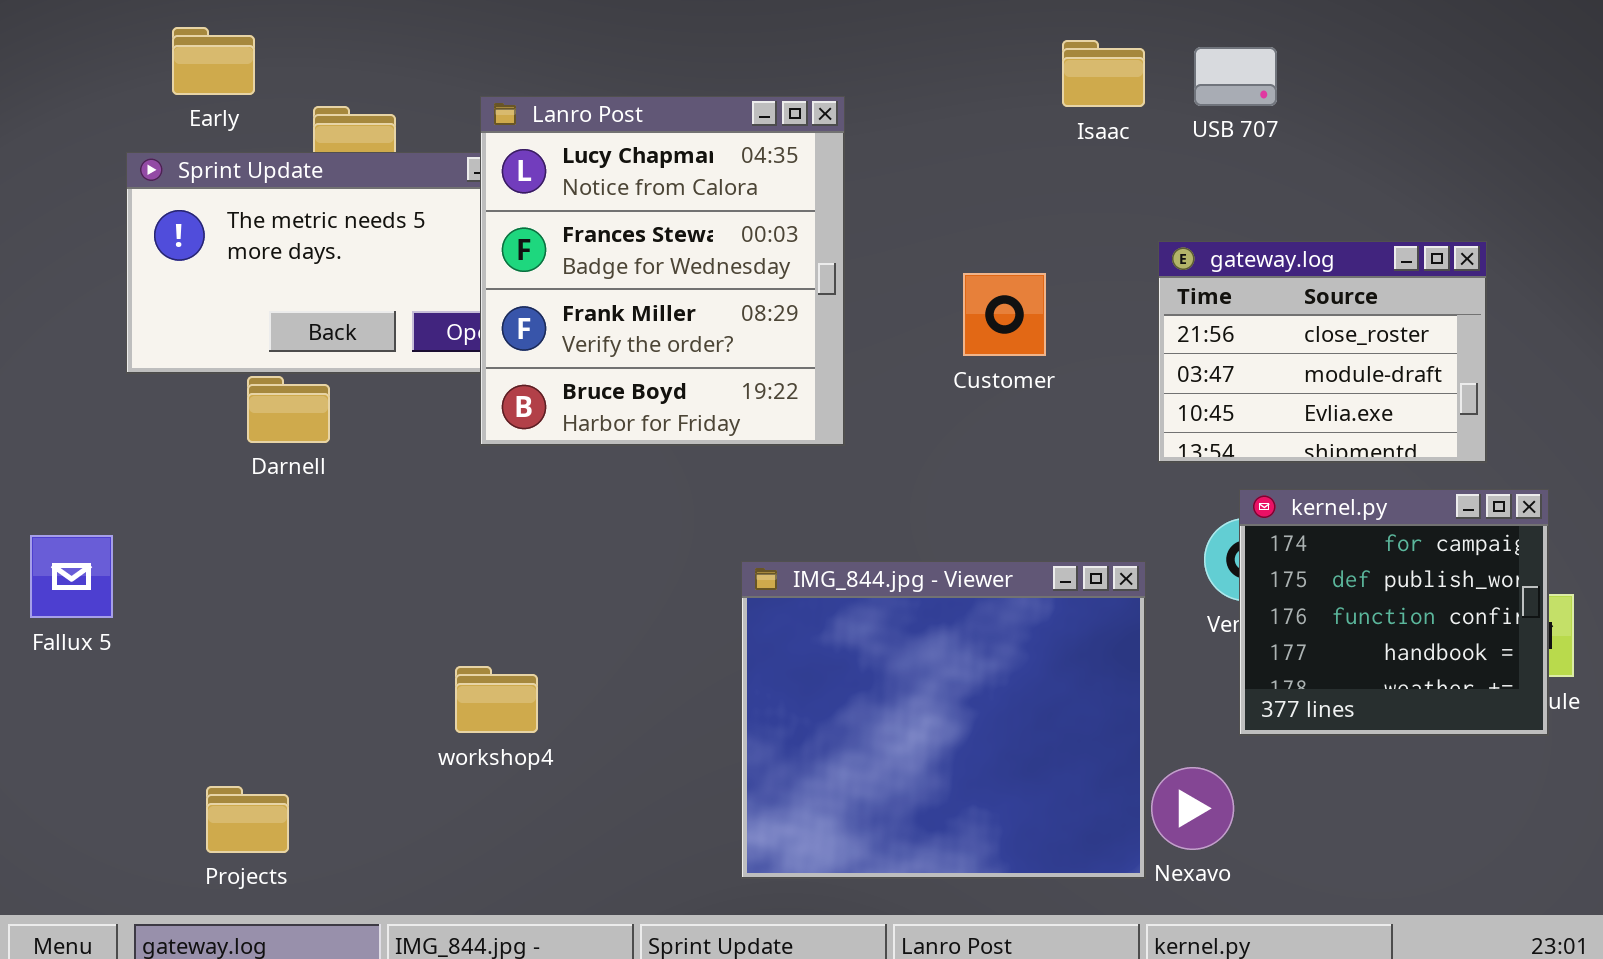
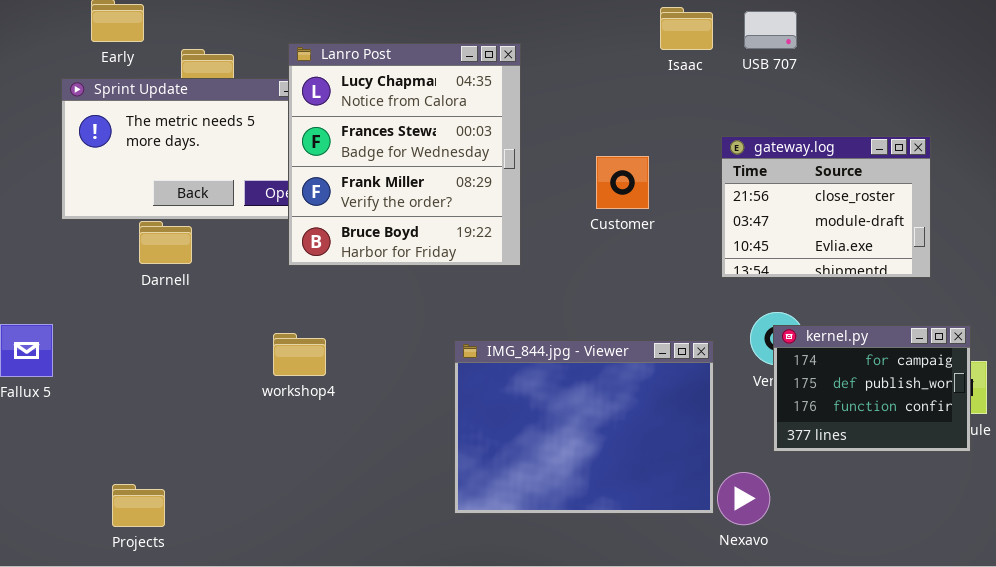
kernel.py: [1239,489,1549,736] -> [773,325,971,452], resized
IMG_844.jpg - Viewer: [741,561,1146,879] -> [454,340,714,514], resized
workshop4: [455,666,538,733] -> [273,333,326,376], moved

